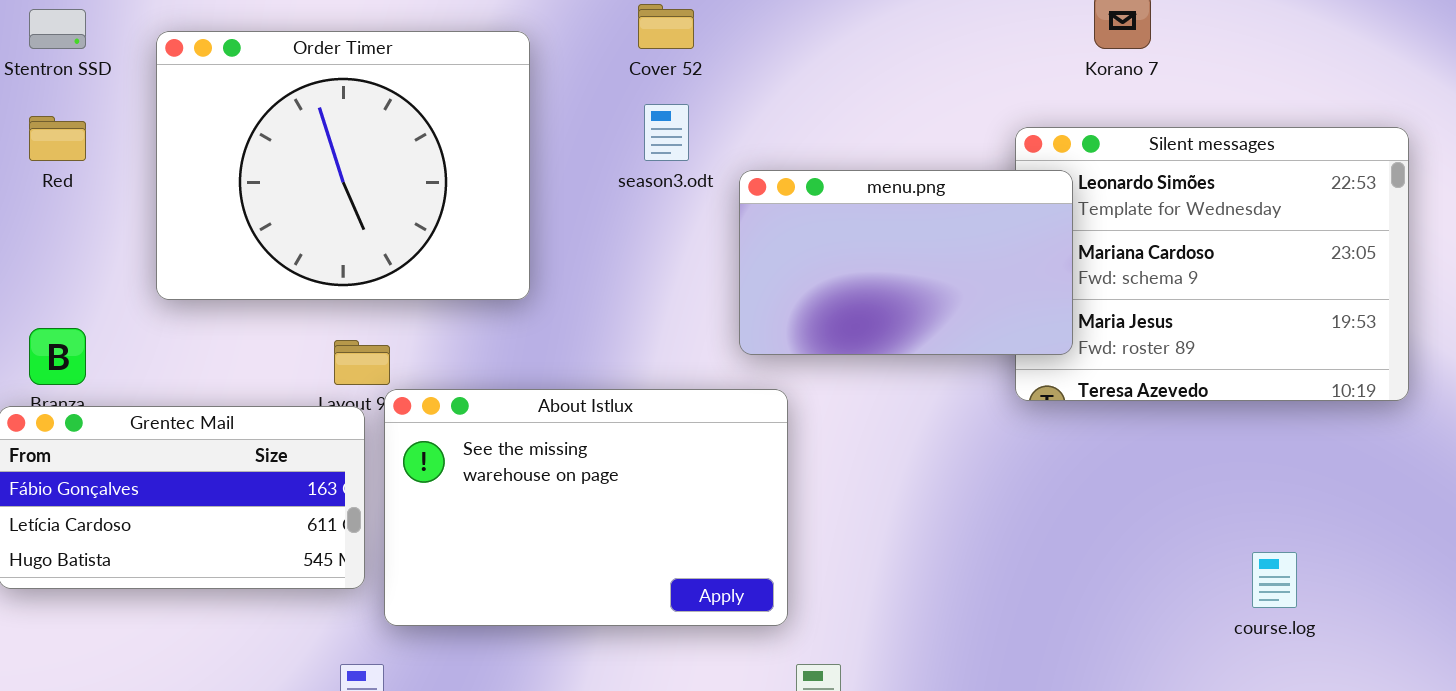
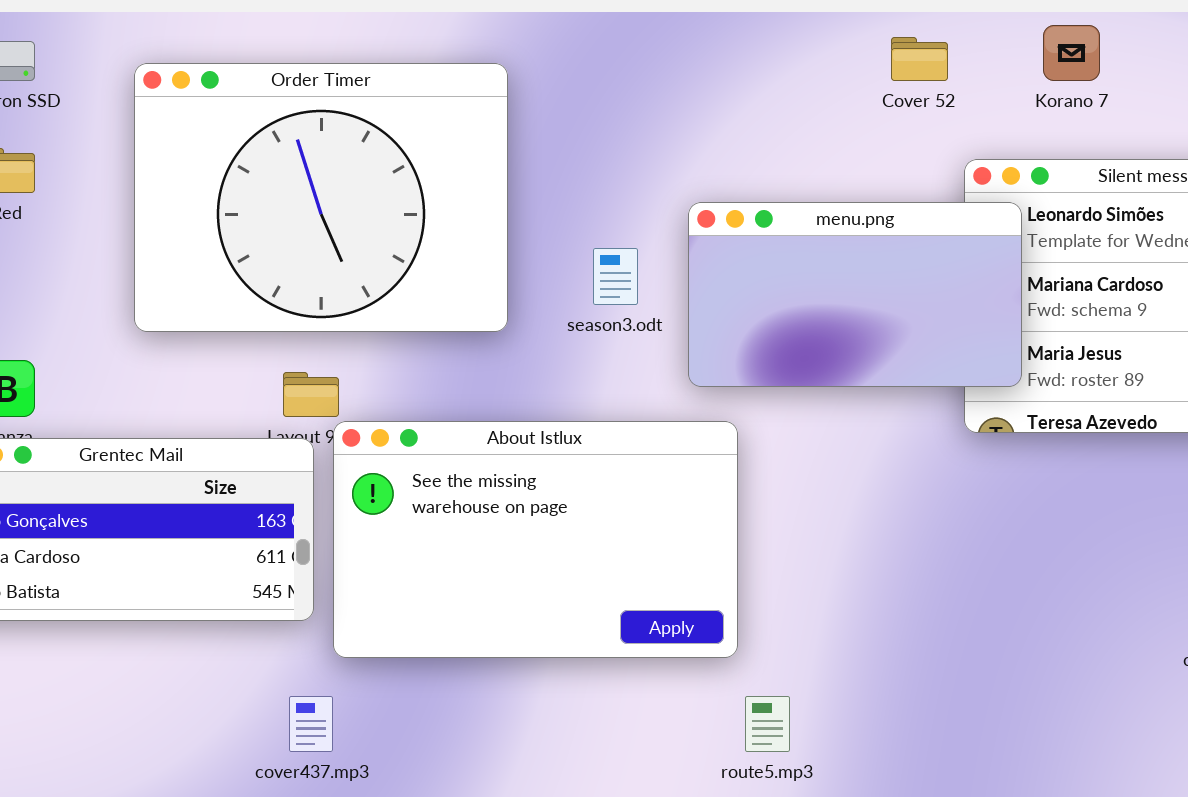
Cover 52: [638,4,694,49] -> [891,37,948,81], moved
Order Timer: [156,31,530,300] -> [134,63,508,332], moved
season3.odt: [644,104,689,161] -> [593,248,638,305], moved

